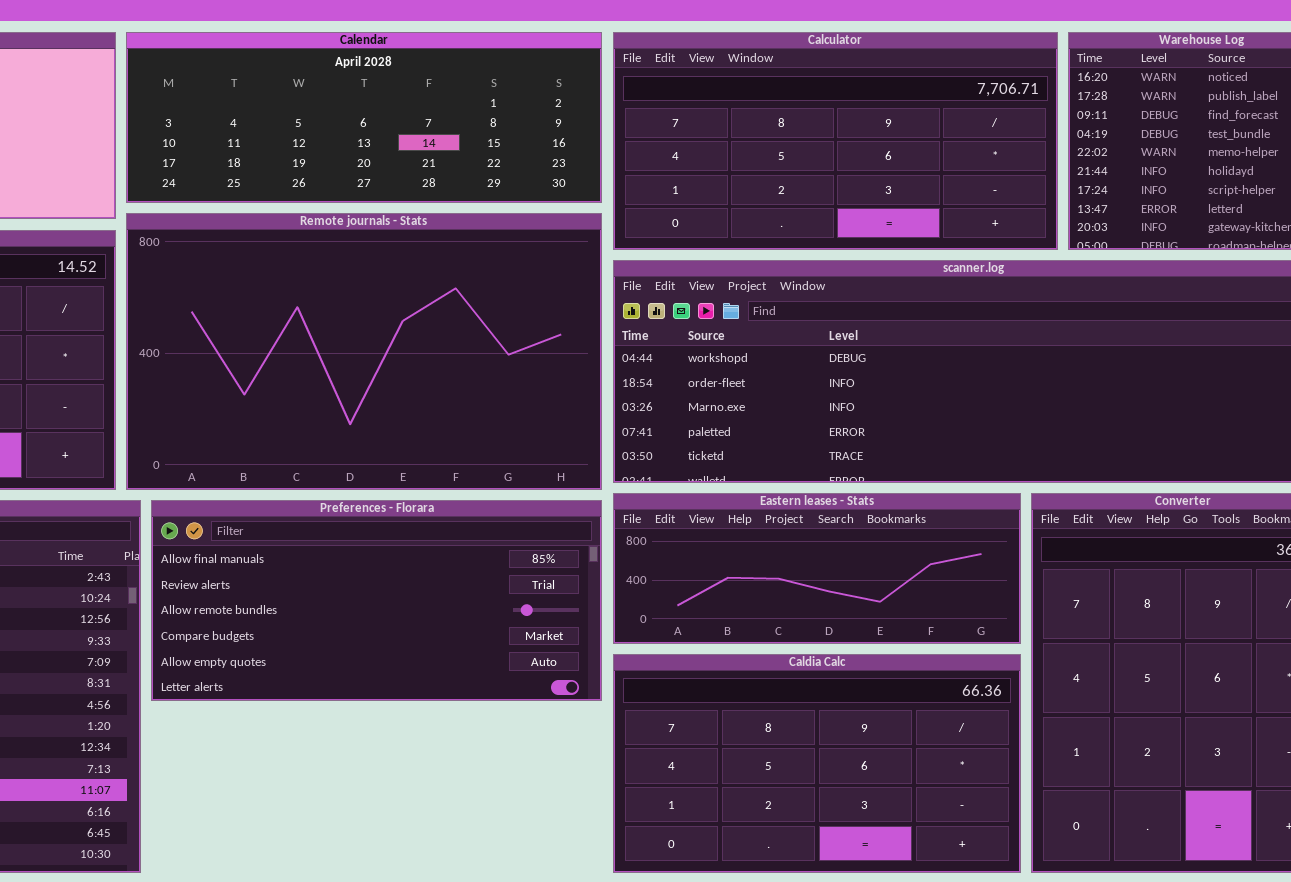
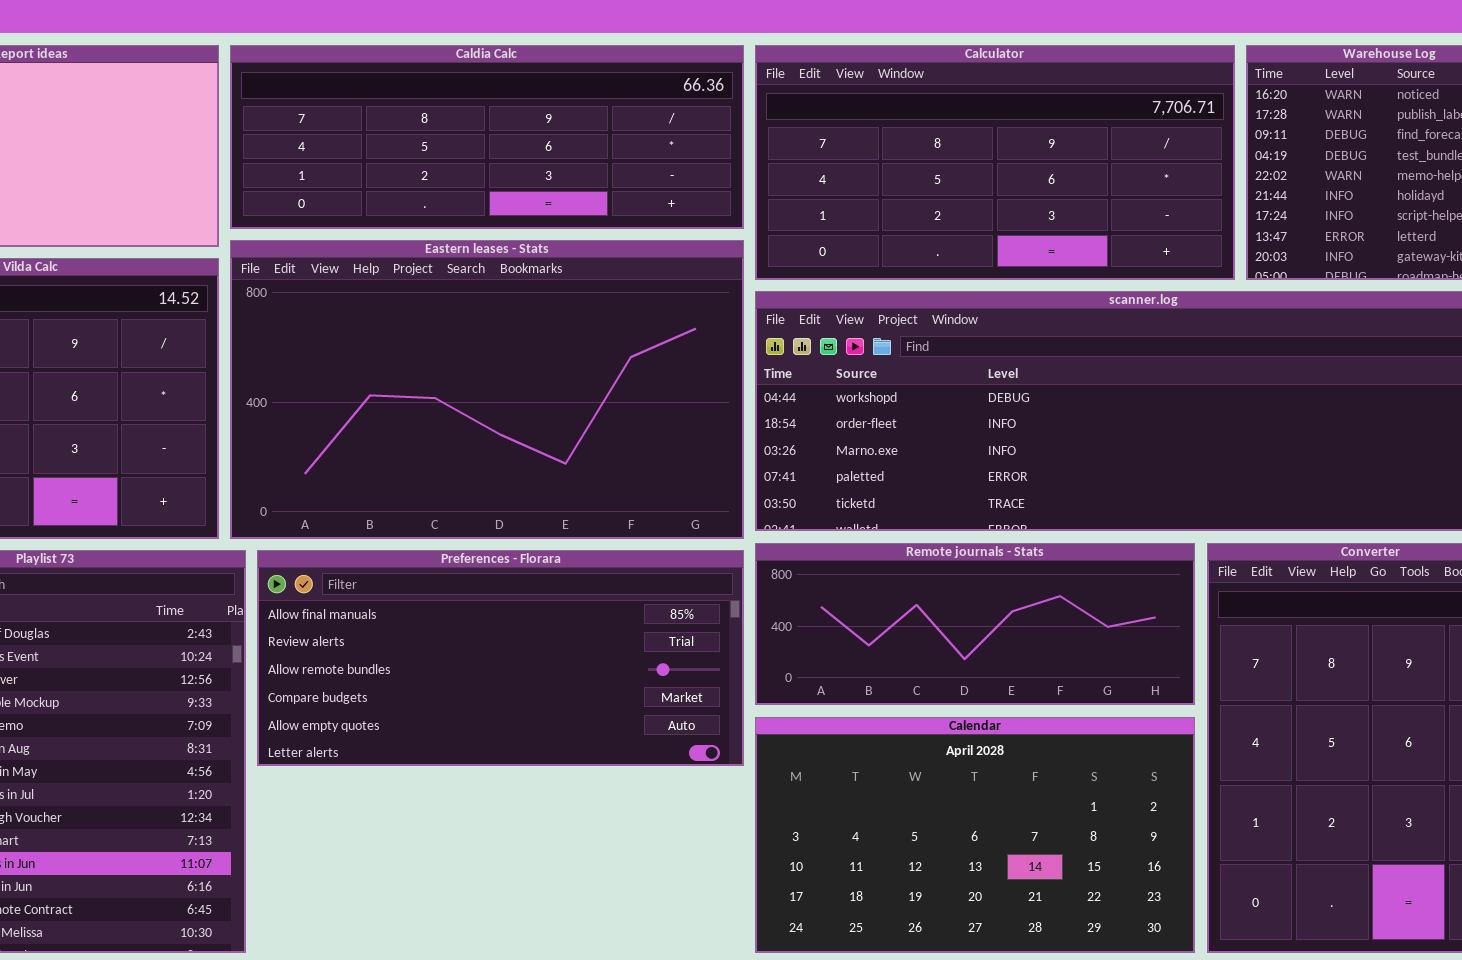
Calendar: [126,32,602,203] -> [755,717,1195,953], moved, resized
Remote journals - Stats: [126,213,602,490] -> [755,543,1195,705], moved, resized
Eastern leases - Stats: [613,493,1021,644] -> [230,240,744,539], moved, resized
Caldia Calc: [613,654,1021,873] -> [230,45,744,229], moved, resized

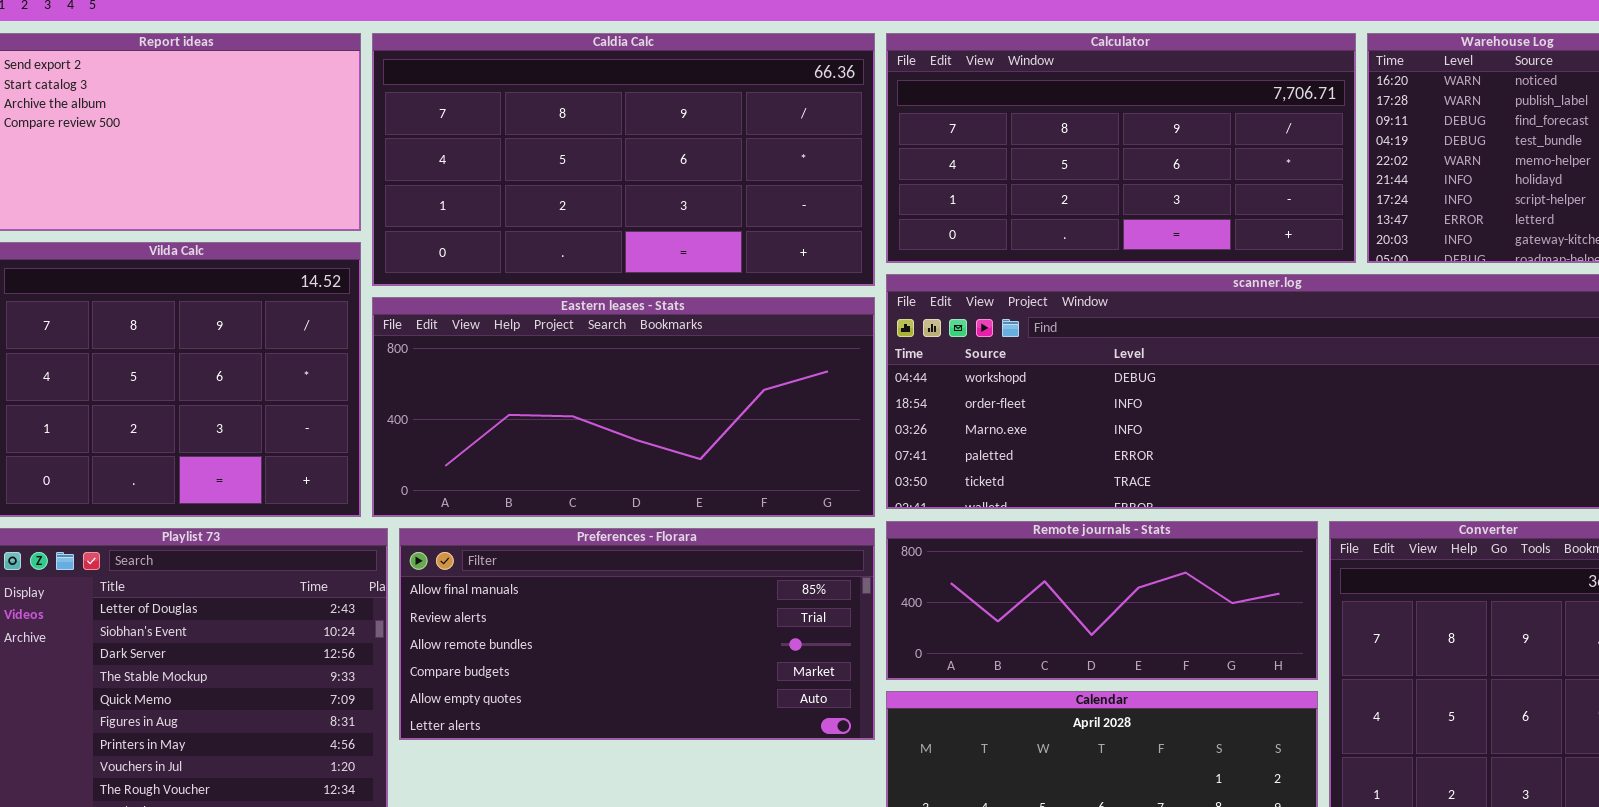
Caldia Calc: [230,45,744,229] -> [372,33,875,286], resized
Eastern leases - Stats: [230,240,744,539] -> [372,297,875,517], resized

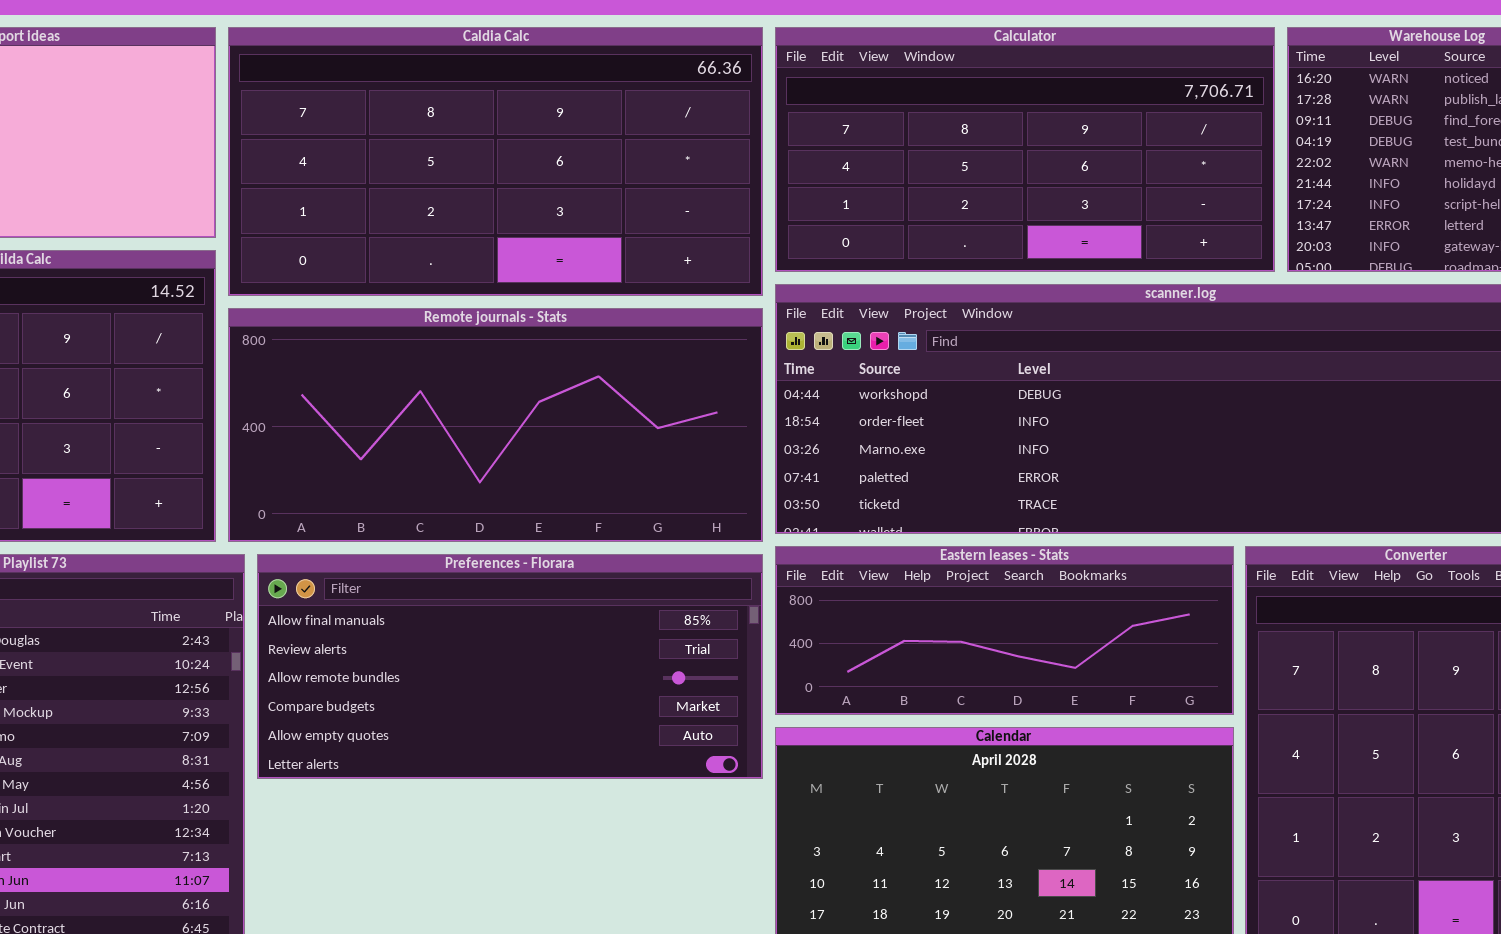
Eastern leases - Stats: [372,297,875,517] -> [775,546,1234,715], moved, resized
Remote journals - Stats: [886,521,1318,680] -> [228,308,763,542], moved, resized

